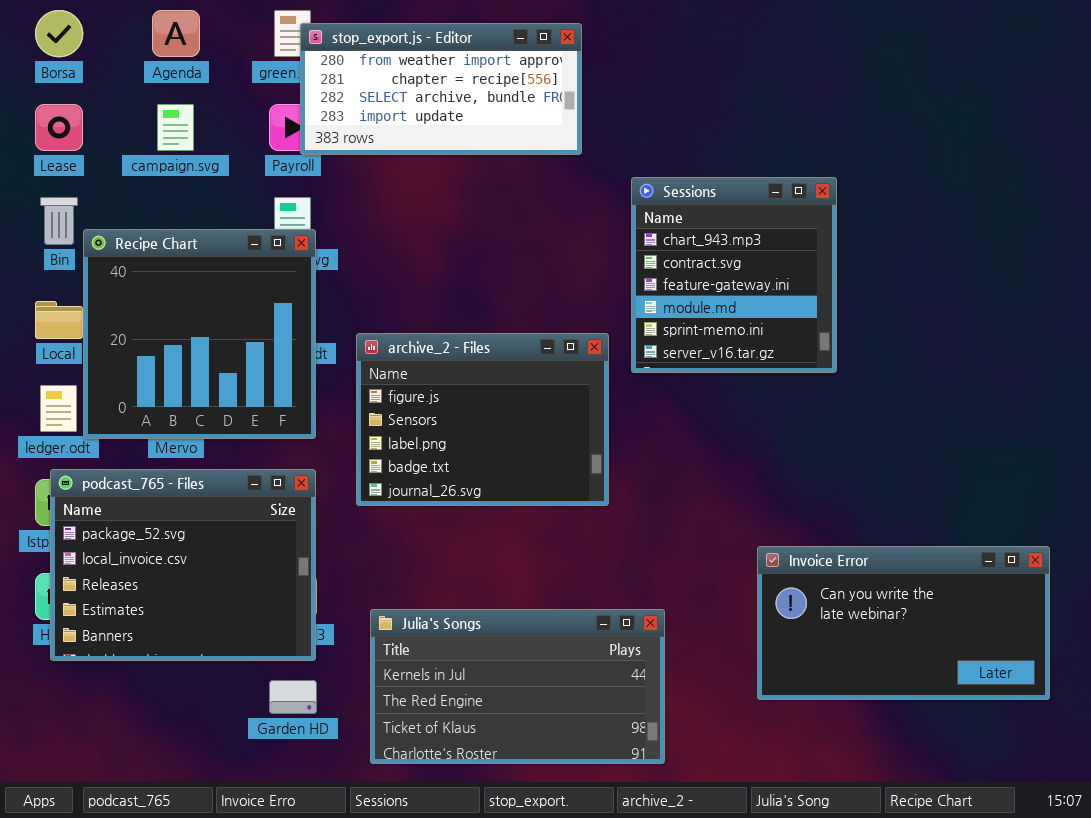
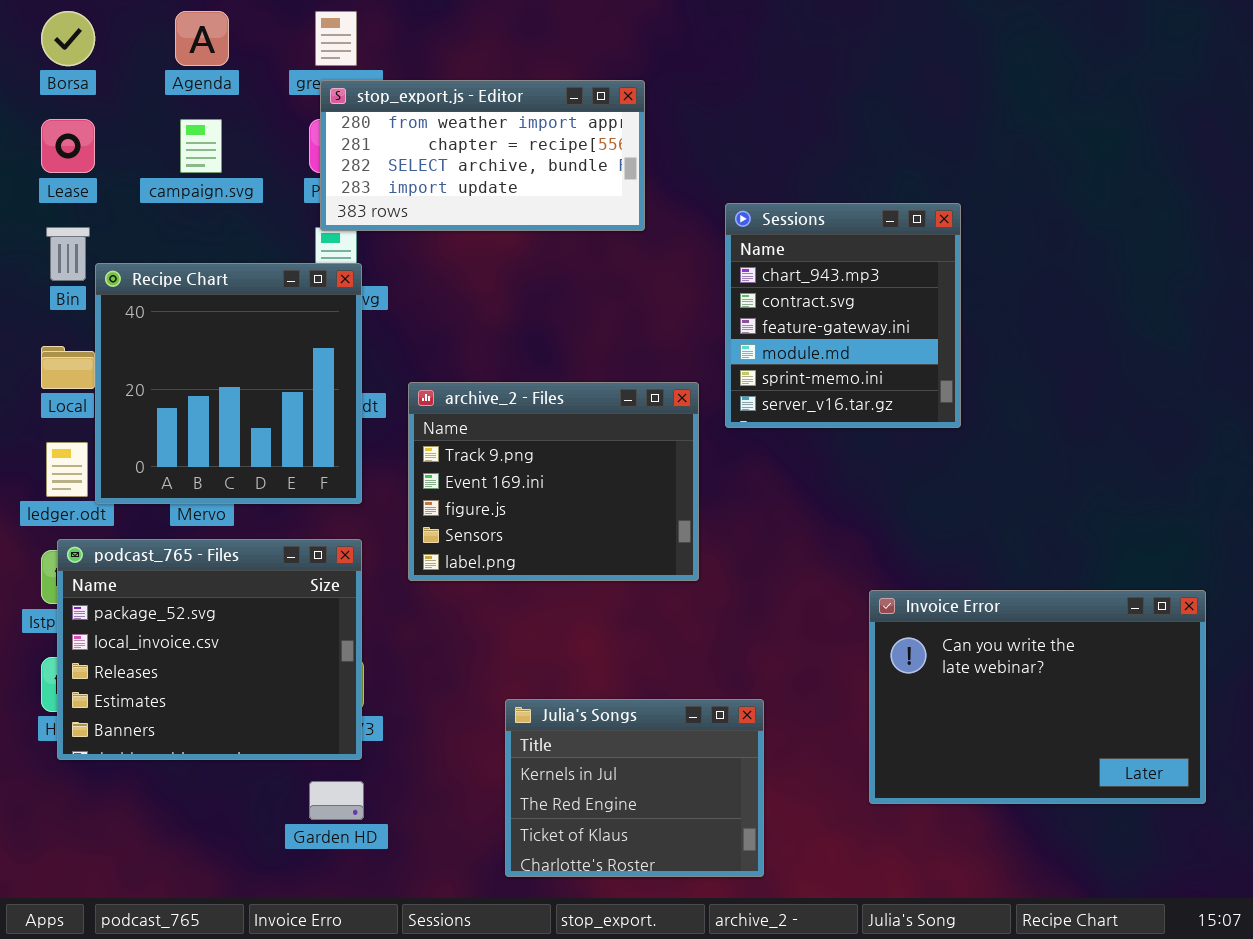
stop_export.js - Editor: [300,23,582,155] -> [320,80,645,231], moved
archive_2 - Files: [356,333,609,506] -> [408,382,699,581], scrolled up 2 rows
Invoice Error: [757,546,1050,700] -> [869,590,1206,804], resized
Julia's Songs: [370,609,665,764] -> [505,699,764,877], resized

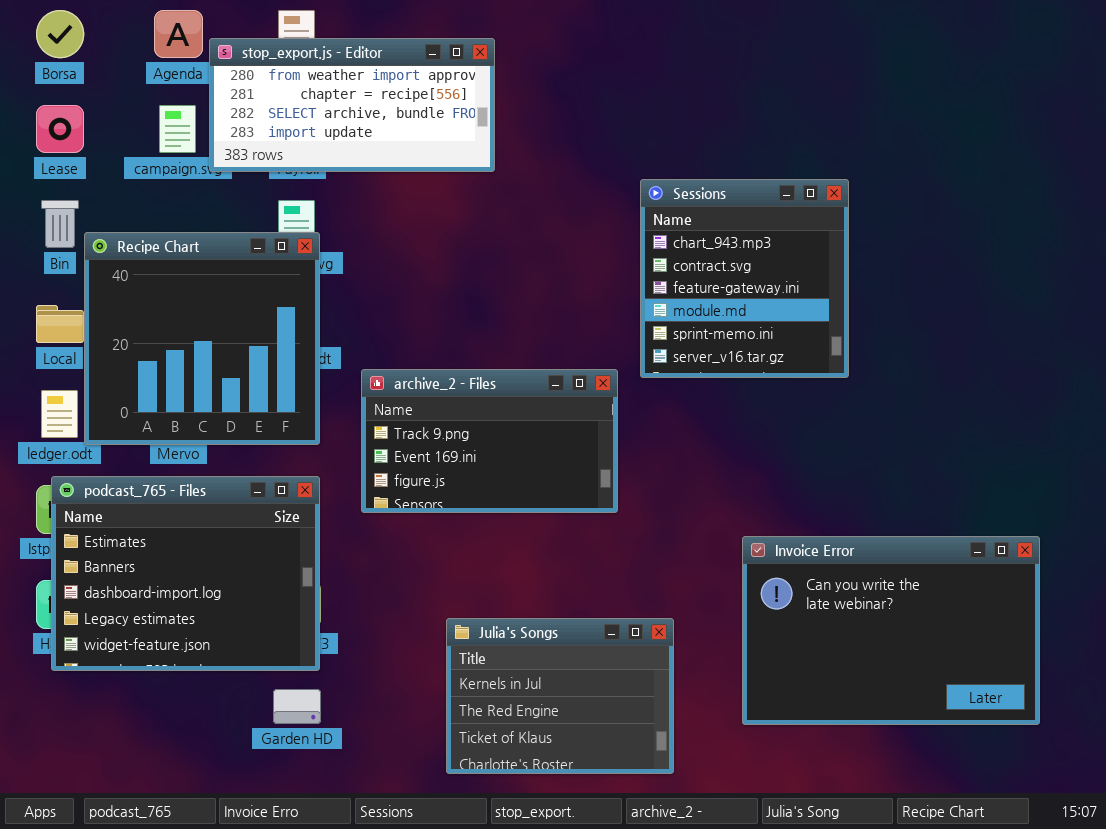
stop_export.js - Editor: [320,80,645,231] -> [209,38,495,172], moved
archive_2 - Files: [408,382,699,581] -> [361,369,618,513], resized
podcast_765 - Files: [57,539,362,760] -> [51,476,320,671], scrolled down 3 rows
Invoice Error: [869,590,1206,804] -> [742,536,1040,725], moved

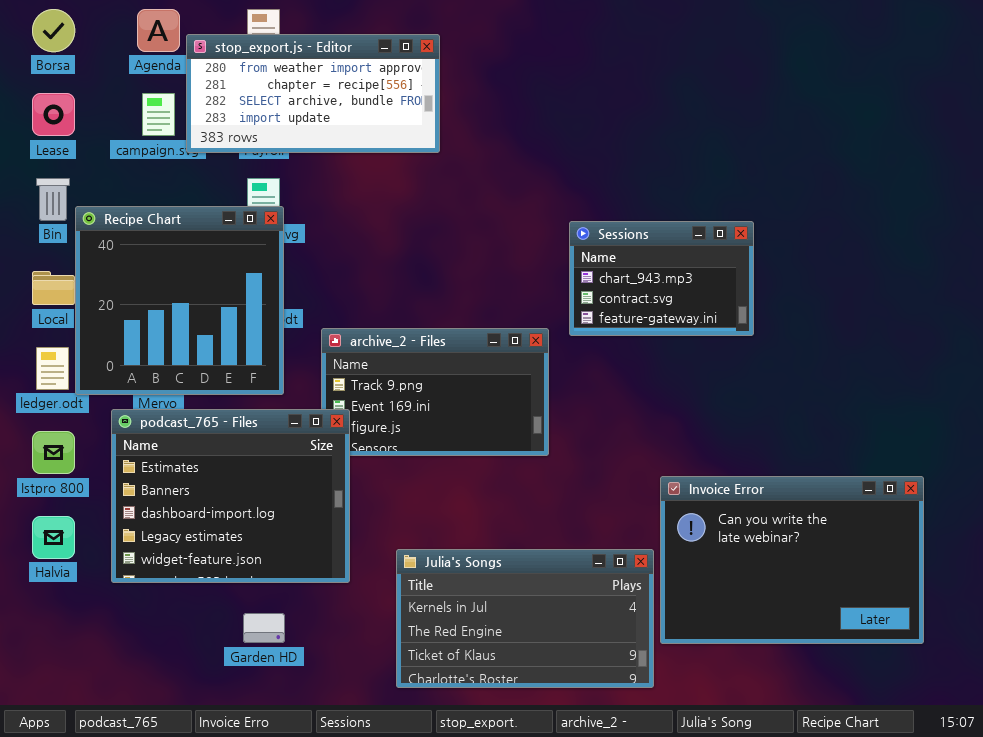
Sessions: [640,179,849,378] -> [569,221,754,336], resized
podcast_765 - Files: [51,476,320,671] -> [111,409,350,583], moved
Julia's Songs: [446,618,674,774] -> [396,549,654,688], resized

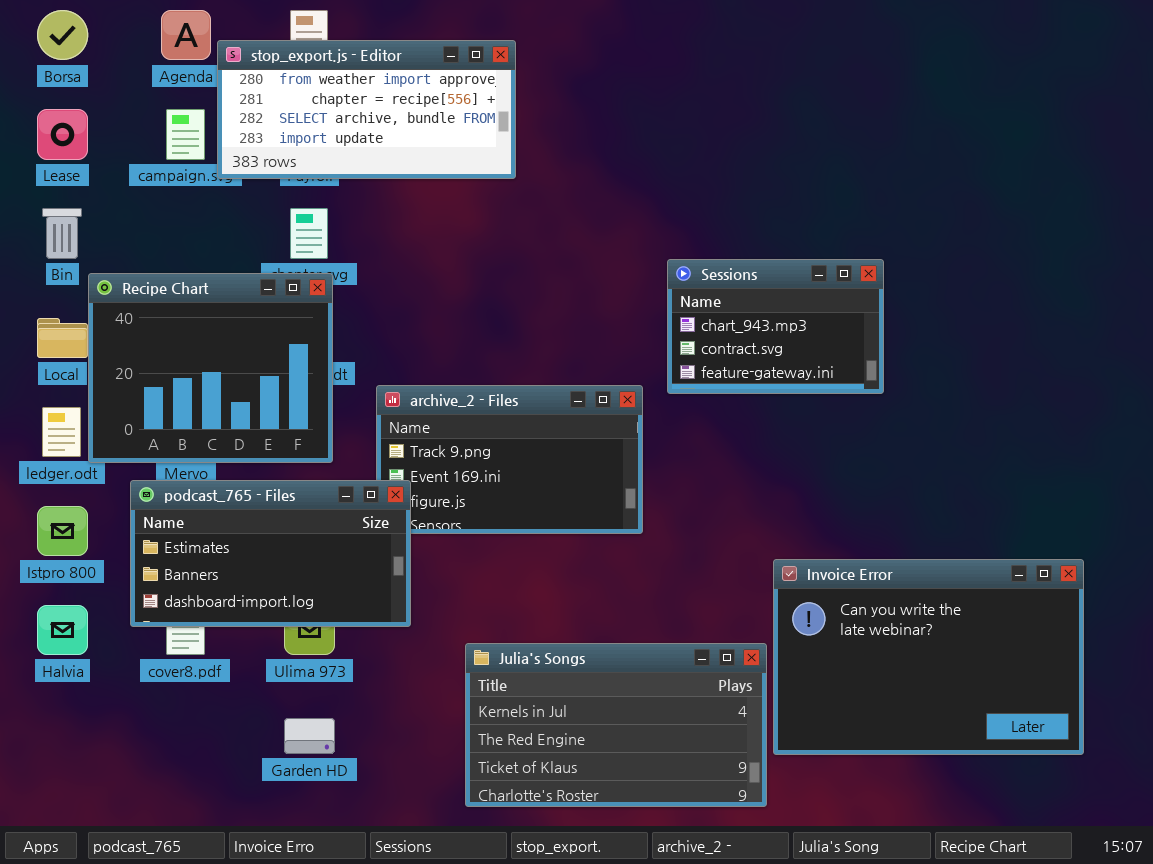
Recipe Chart: [75,206,284,395] -> [88,273,333,463], resized
podcast_765 - Files: [111,409,350,583] -> [130,480,411,627], resized

